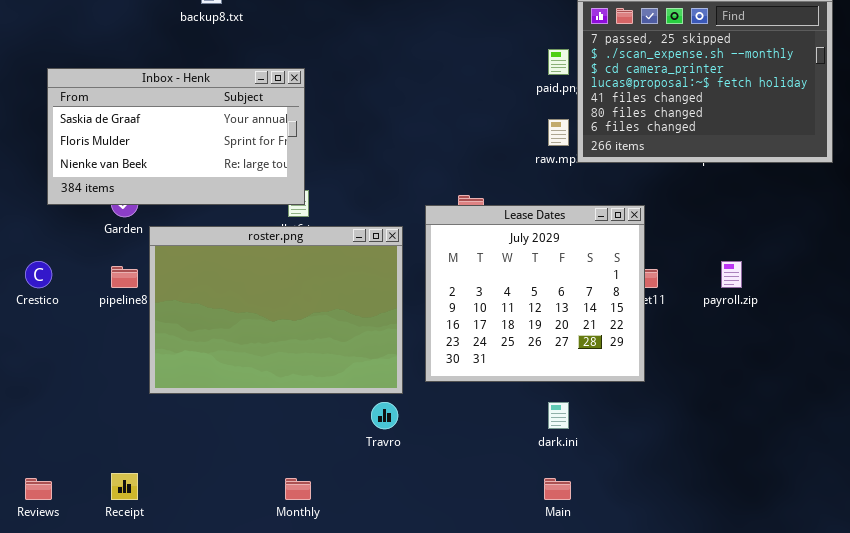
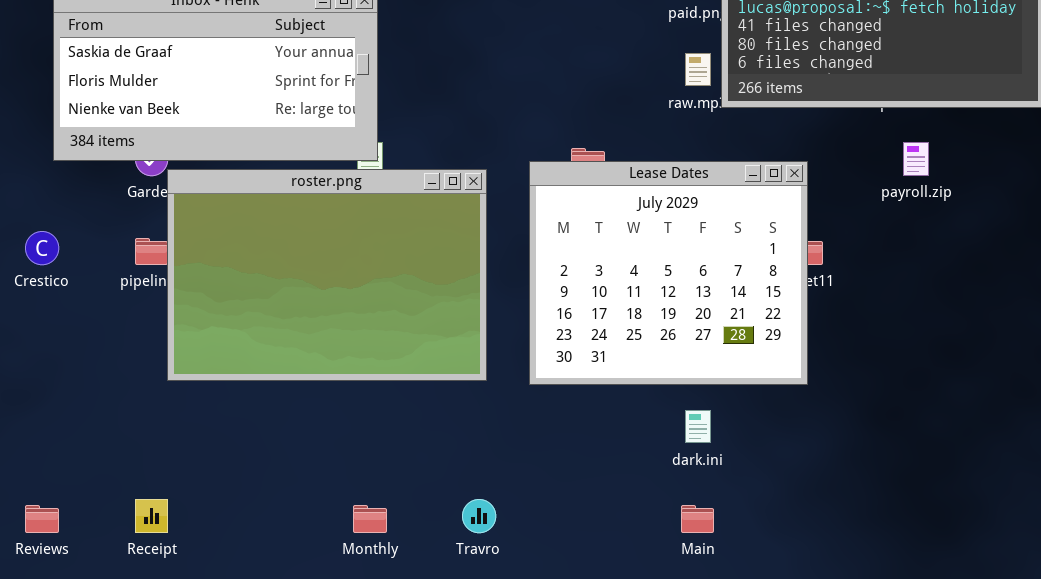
roster.png: [149,226,403,394] -> [167,169,487,381], moved
payroll.zip: [721,261,742,288] -> [903,142,929,176], moved
Travro: [371,402,398,429] -> [462,499,496,533], moved

